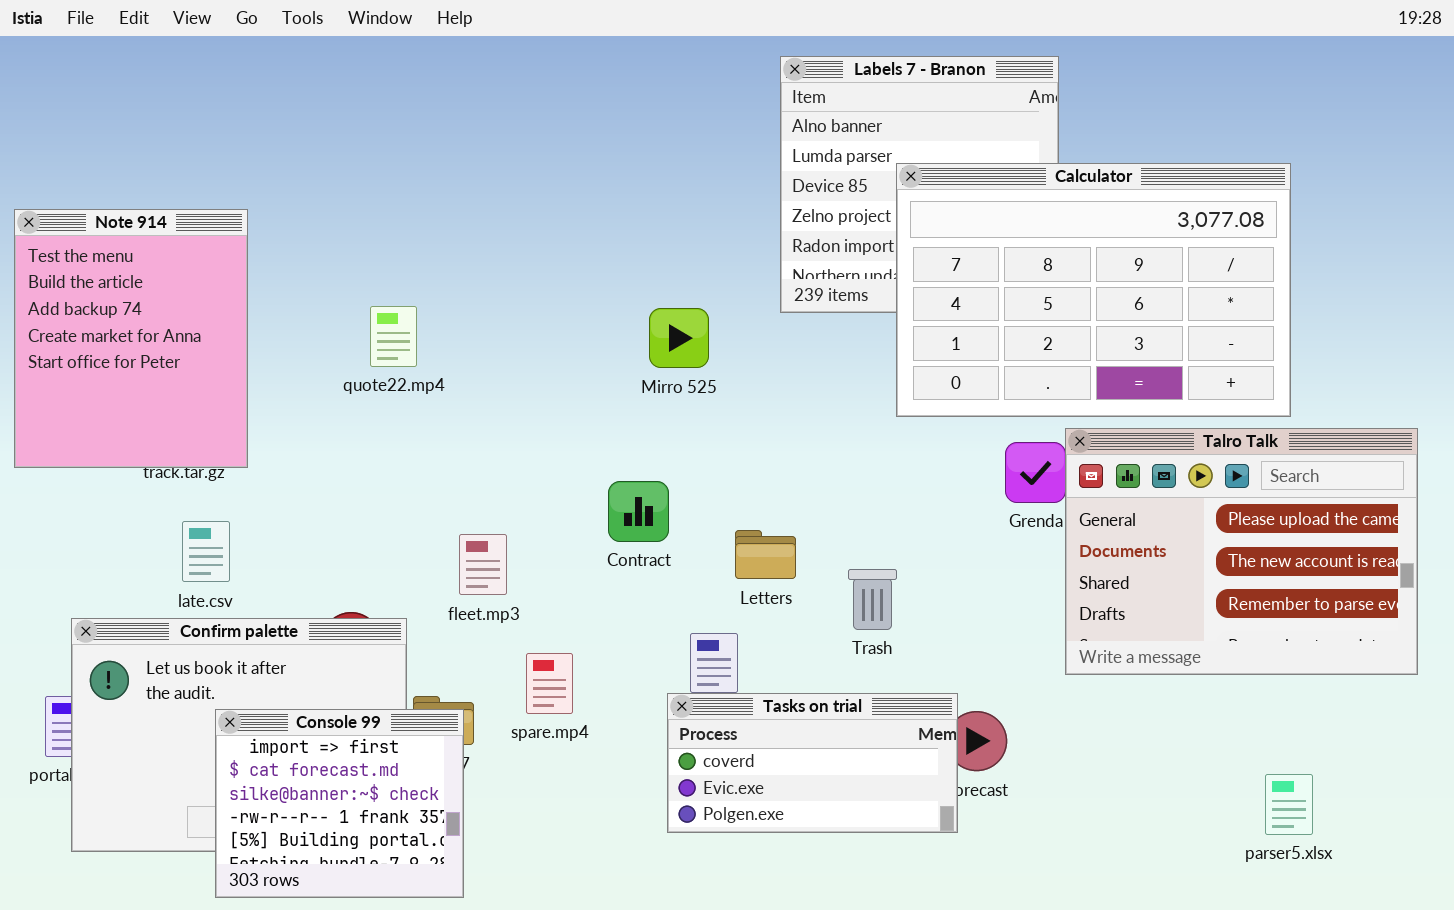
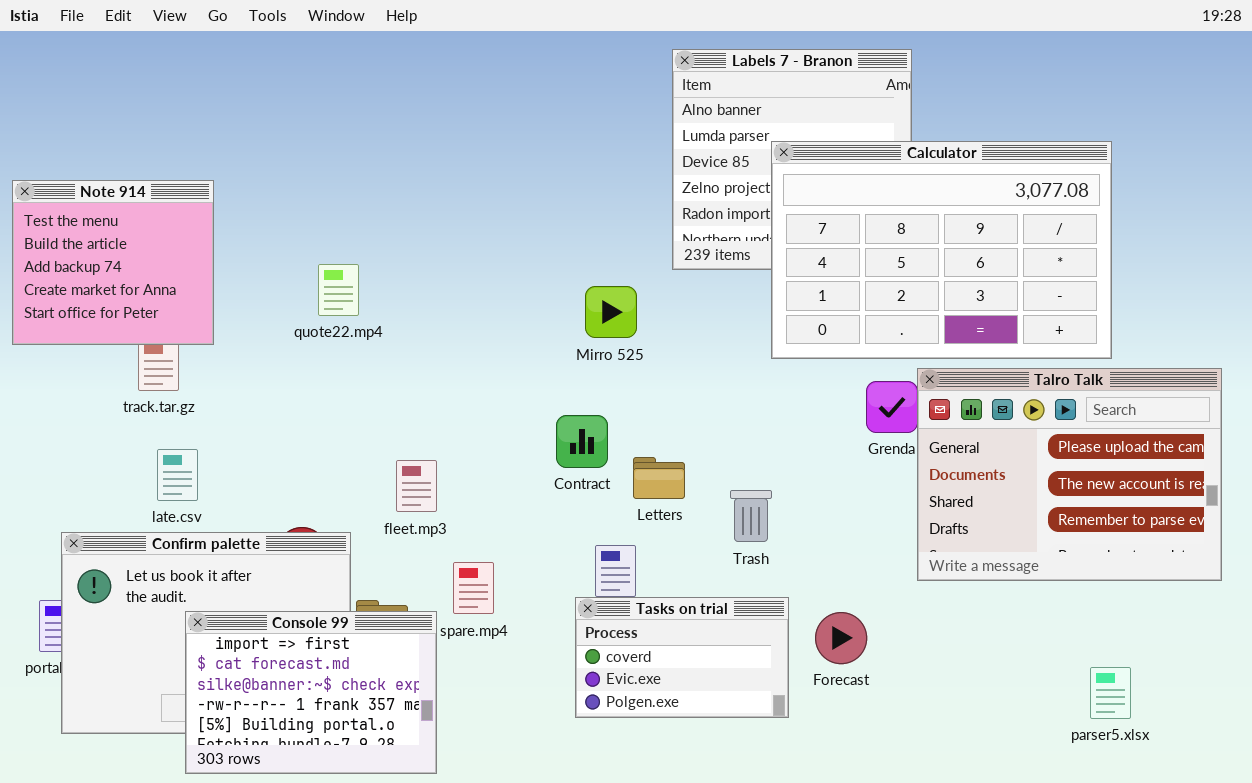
Note 914: [14,209,248,468] -> [12,180,214,345], resized
Mirro 525: [649,308,709,368] -> [585,286,637,338], moved
Contract: [608,481,669,542] -> [556,415,608,468], moved
Tasks on trial: [667,693,958,833] -> [575,597,789,718], resized
Console 99: [215,709,464,898] -> [185,611,437,774], resized

